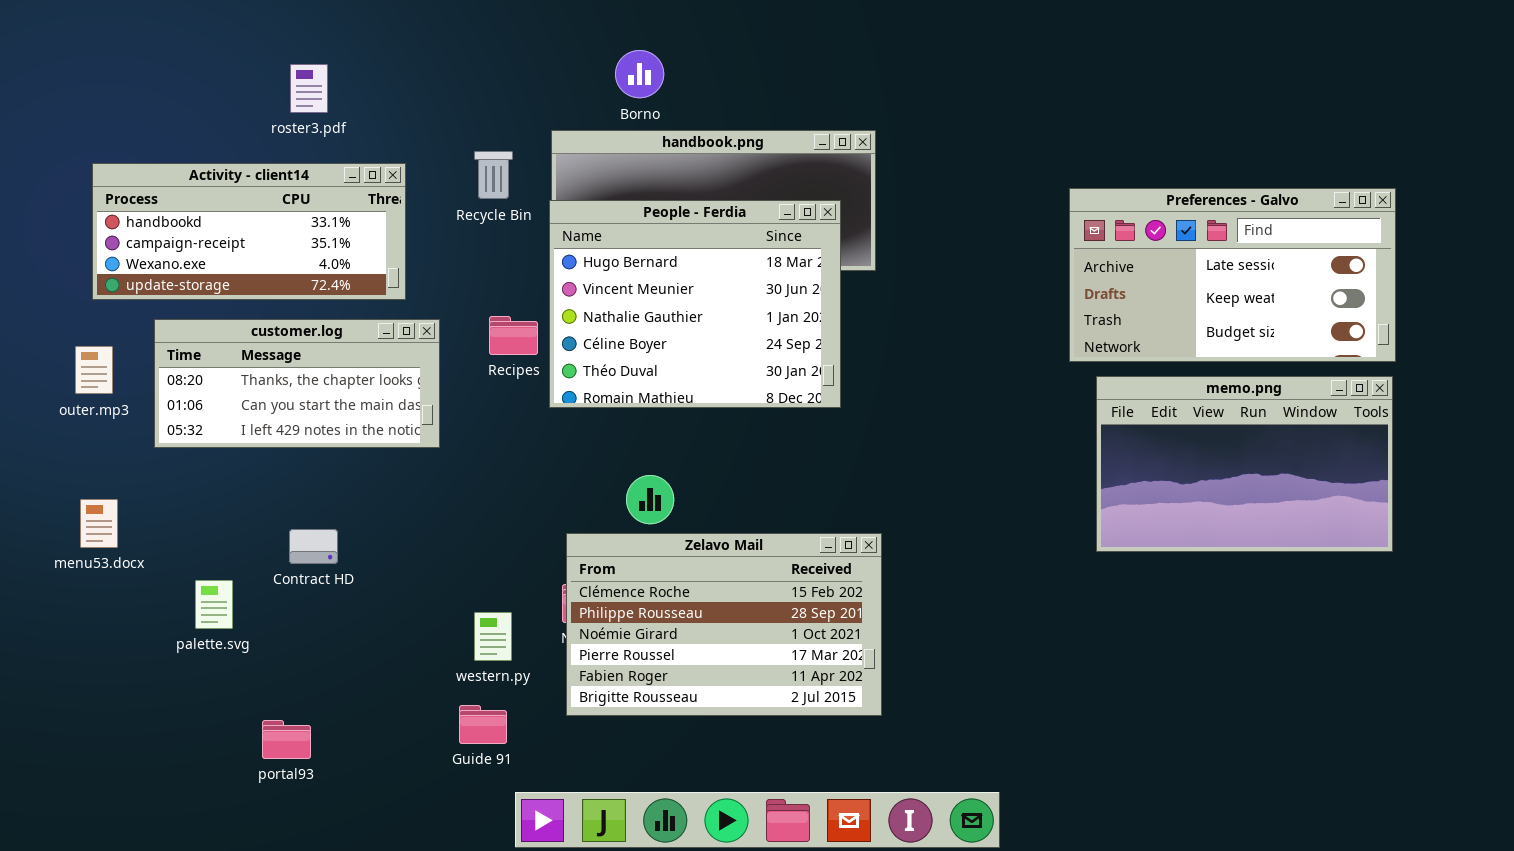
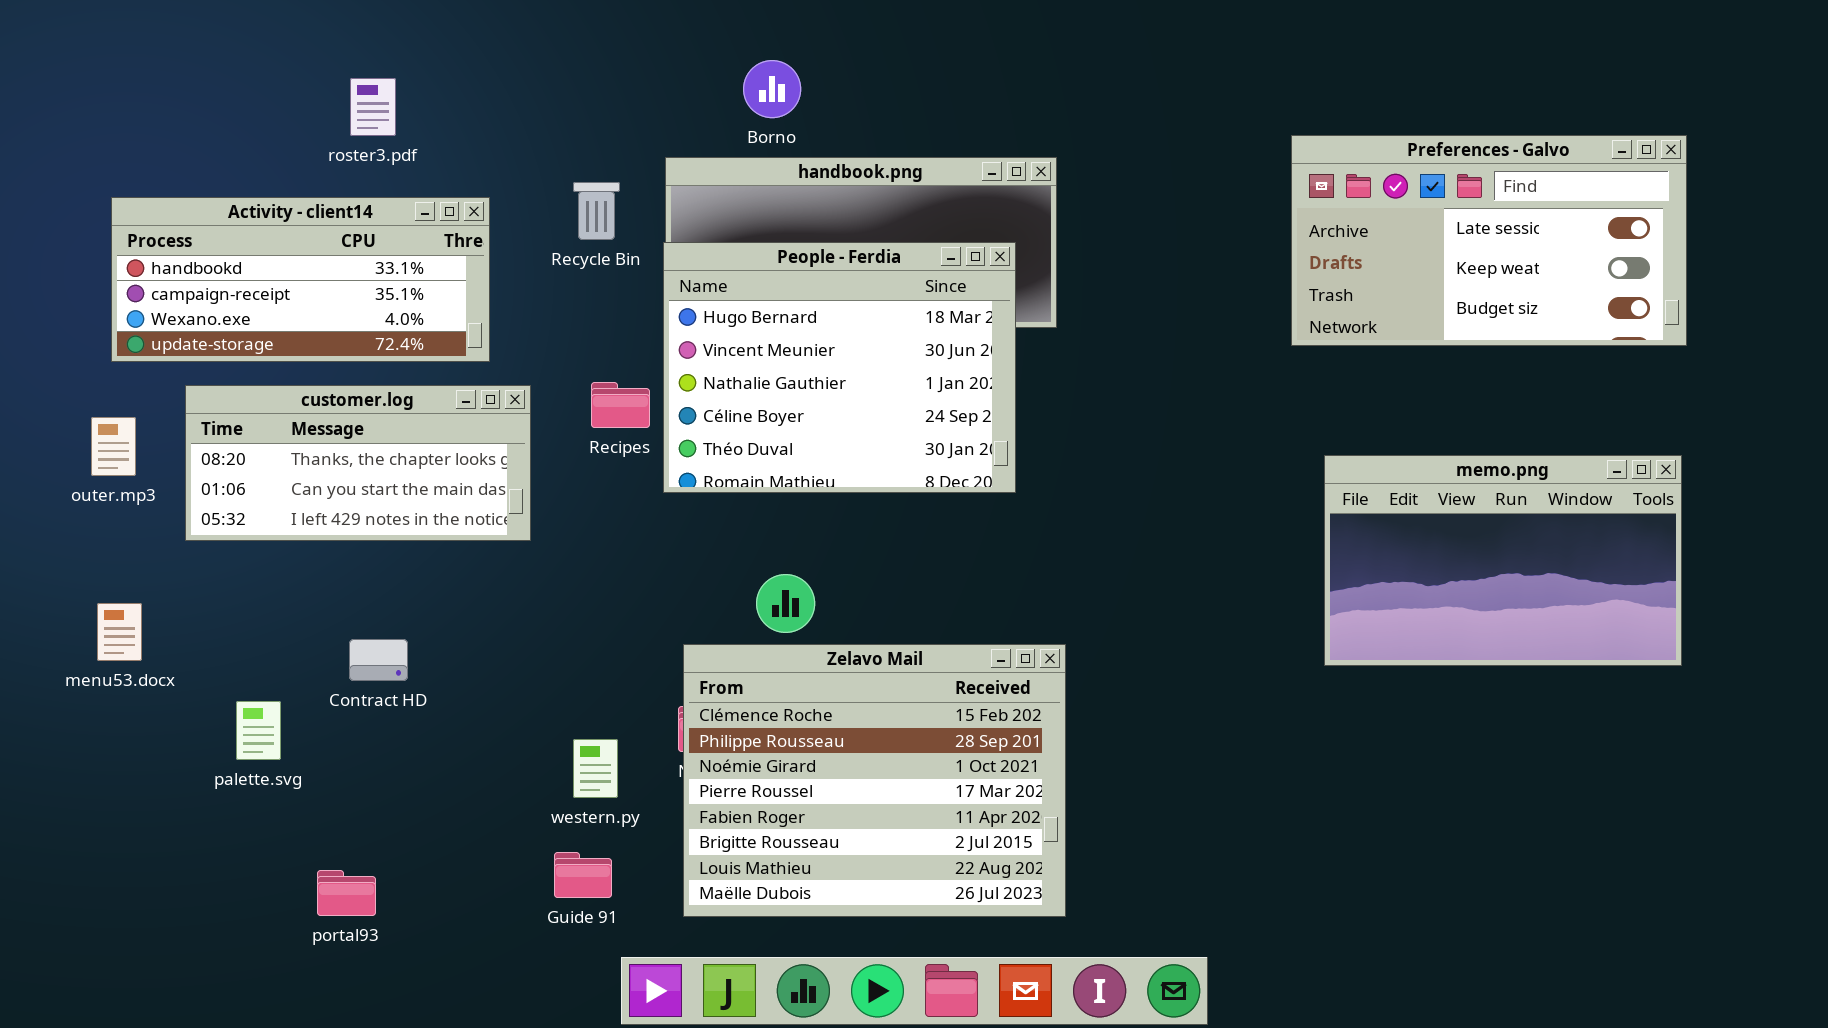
Preferences - Galvo: [1069,188,1396,362] -> [1291,135,1687,346], moved
Zelavo Mail: [566,533,882,716] -> [683,644,1066,917], resized

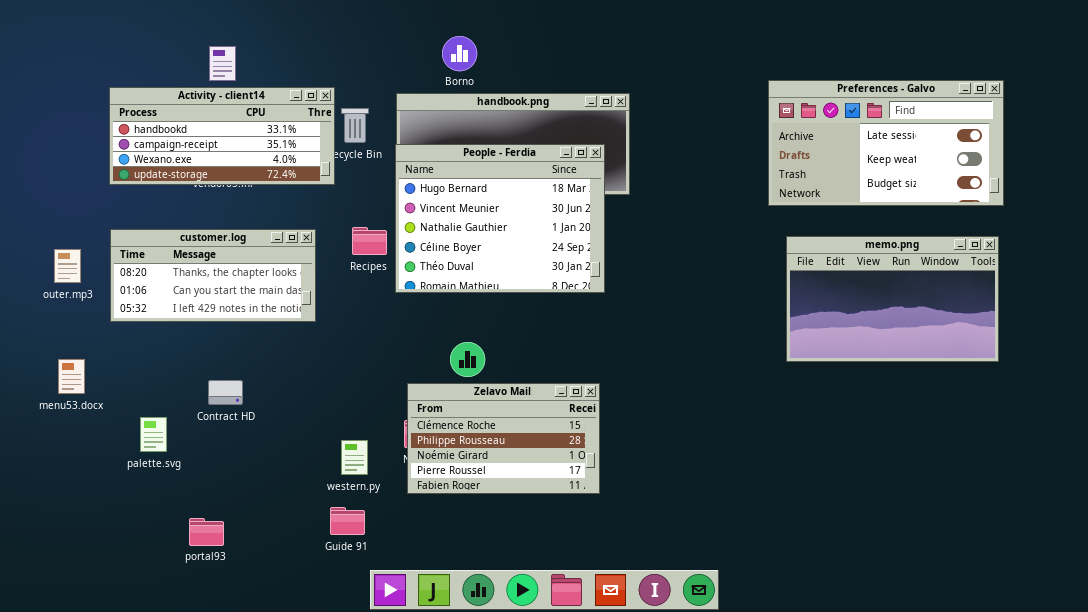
Activity - client14: [111,197,490,362] -> [109,87,335,185], moved
memo.png: [1324,455,1682,666] -> [786,236,999,362], moved
Zelavo Mail: [683,644,1066,917] -> [407,383,600,494], resized

